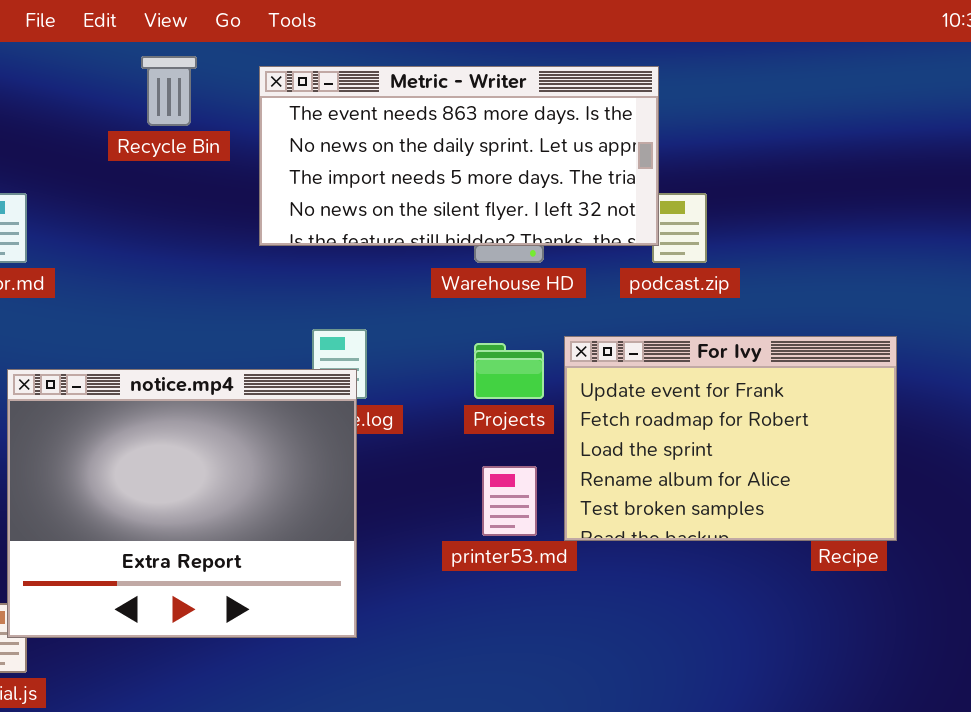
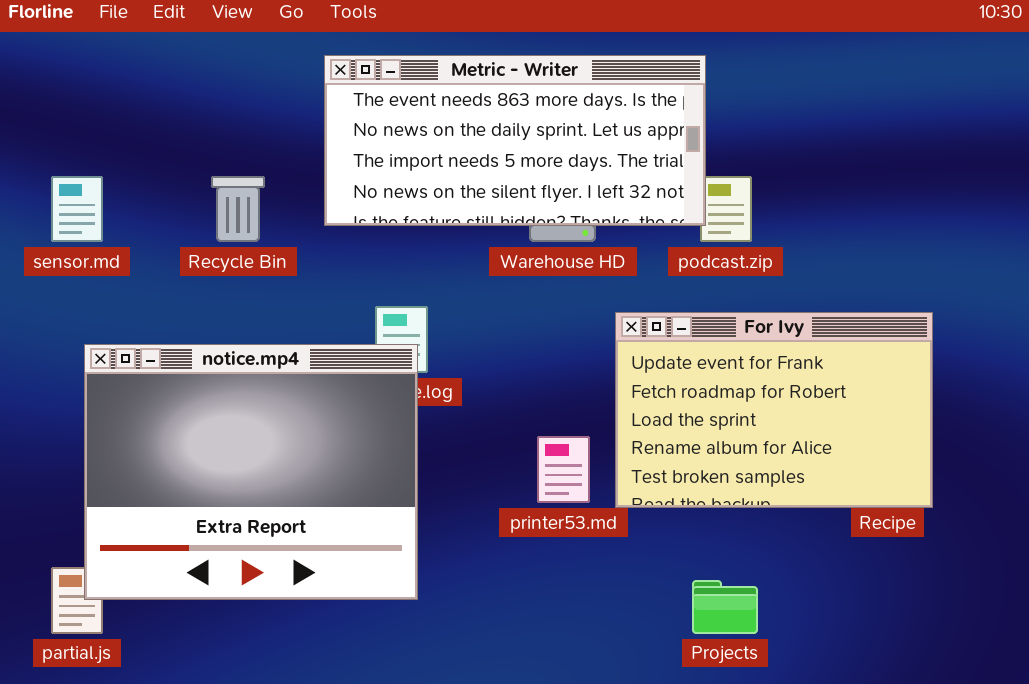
Recycle Bin: [141,56,197,126] -> [211,176,265,242], moved
Projects: [474,343,544,399] -> [692,580,758,634], moved

